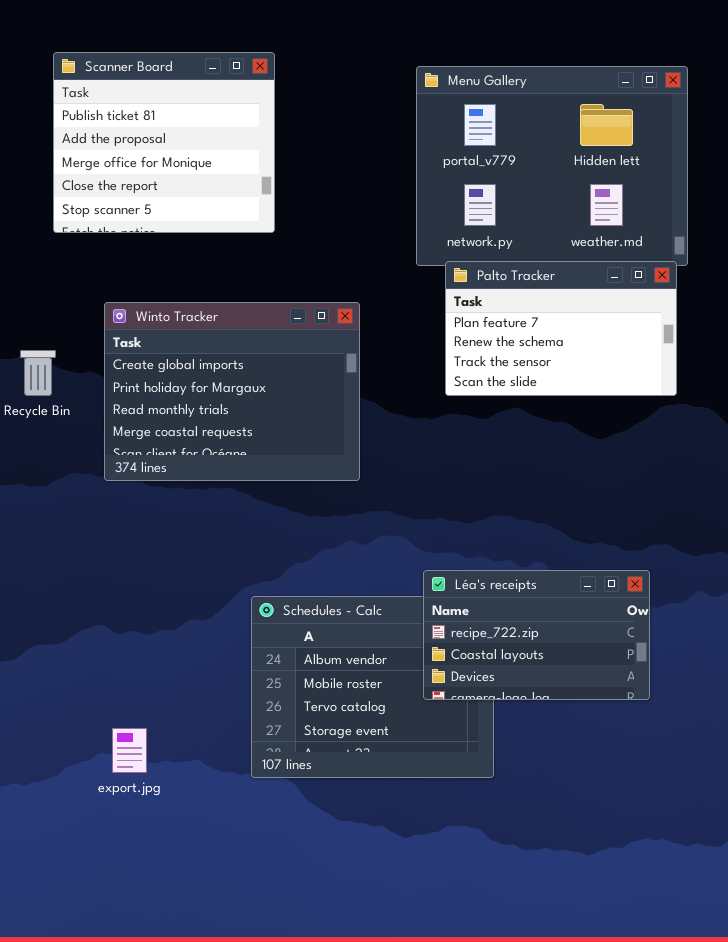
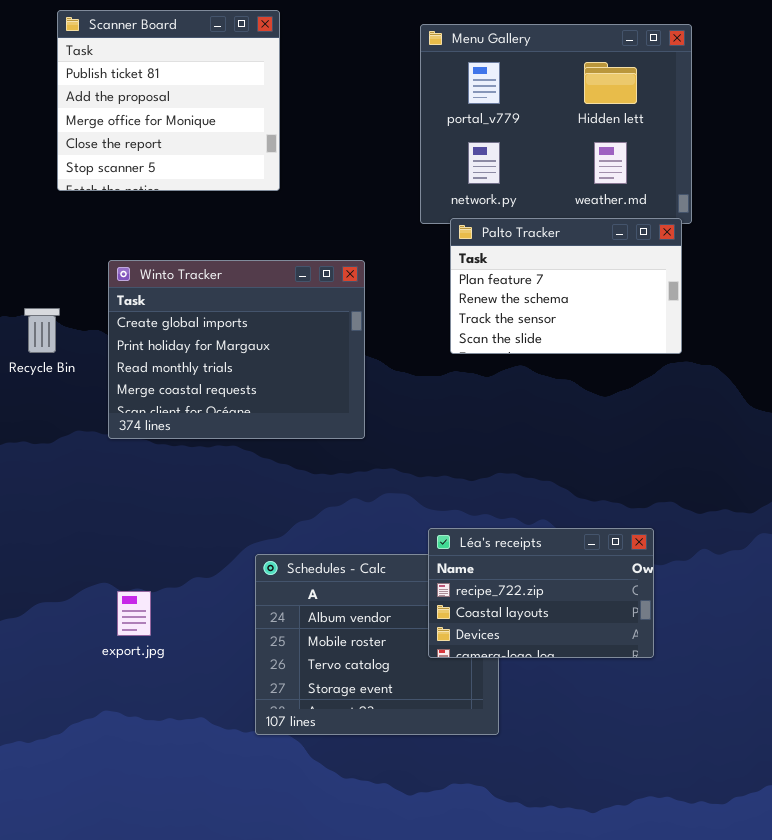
export.jpg: [112,728,147,773] -> [117,591,151,636], moved

